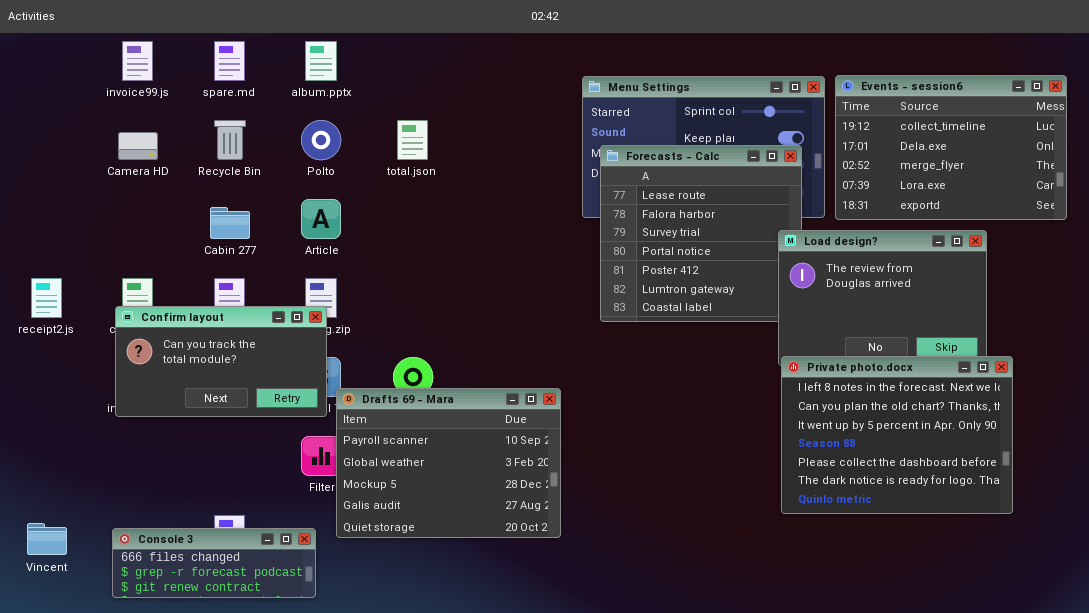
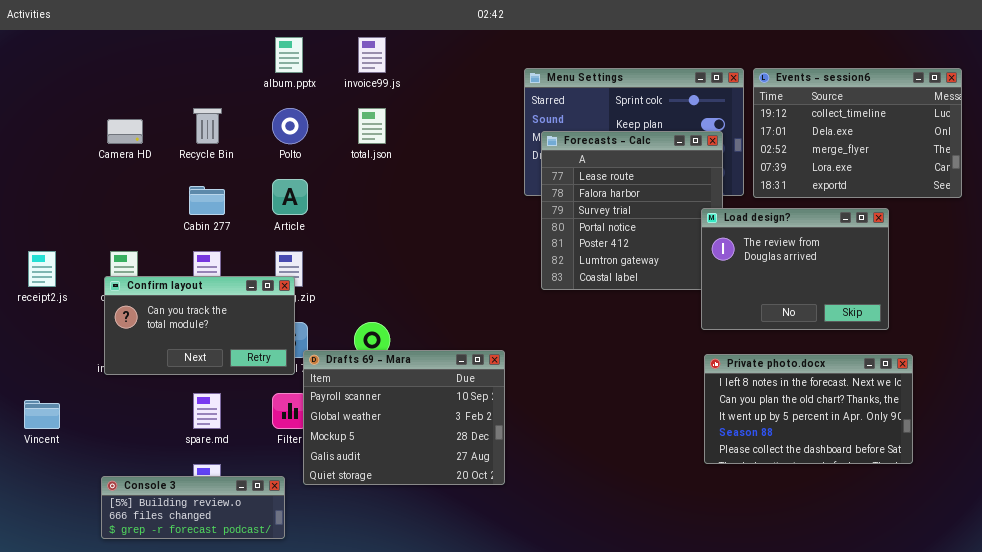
invoice99.js: [122,41,153,81] -> [358,37,386,73], moved
spare.md: [214,41,245,81] -> [193,393,221,429], moved
Private photo.docx: [781,356,1013,514] -> [704,354,913,464], resized
Vincent: [27,523,67,555] -> [24,400,60,429], moved
Console 3: [112,528,316,598] -> [101,476,285,539], scrolled up 1 row

